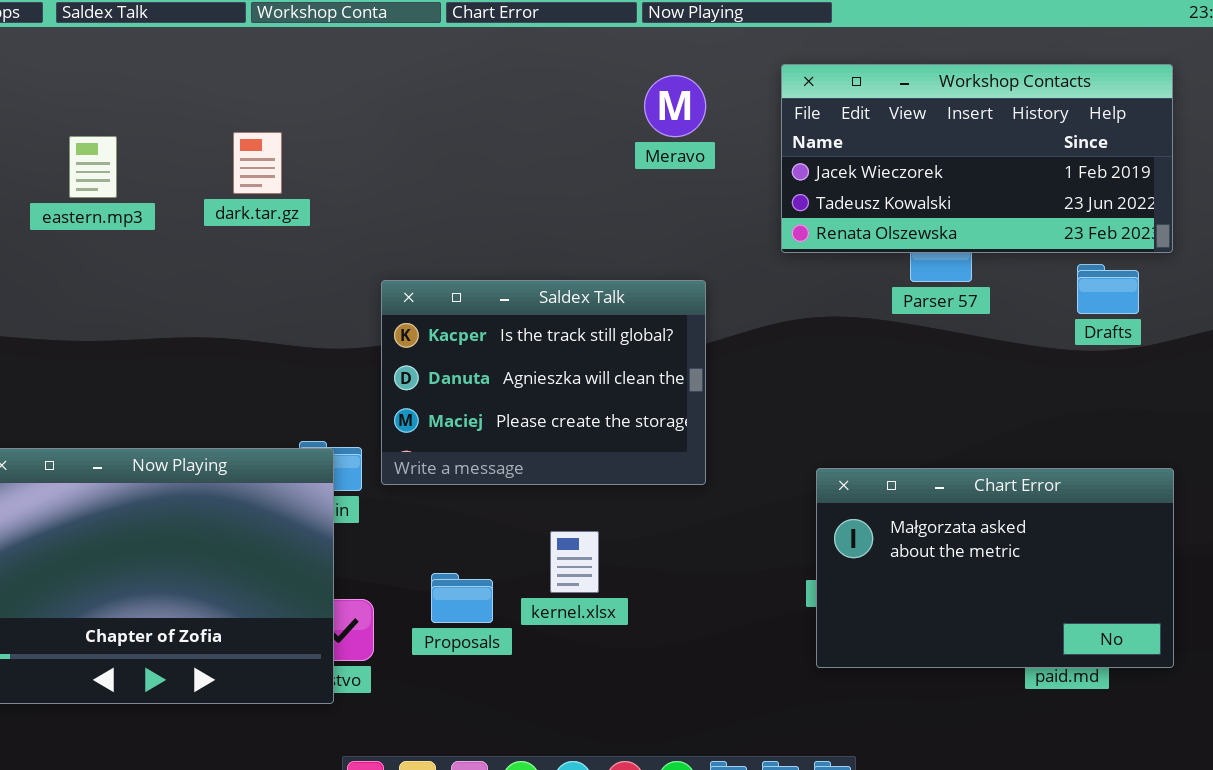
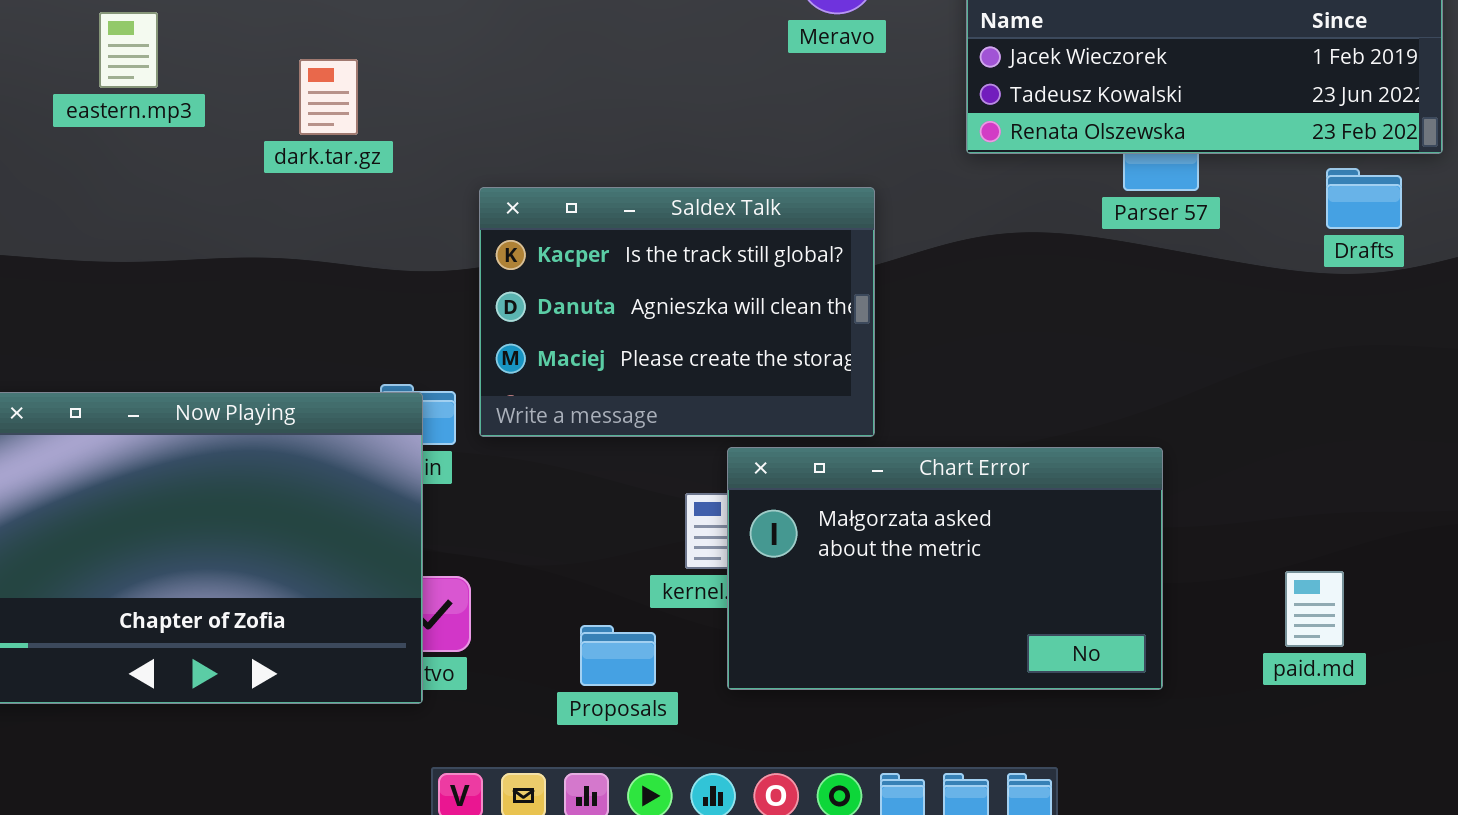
dark.tar.gz: [233,132,282,194] -> [299,59,358,135], moved
Chart Error: [816,468,1174,668] -> [727,447,1163,690], moved
Proposals: [431,573,493,623] -> [580,625,656,686], moved

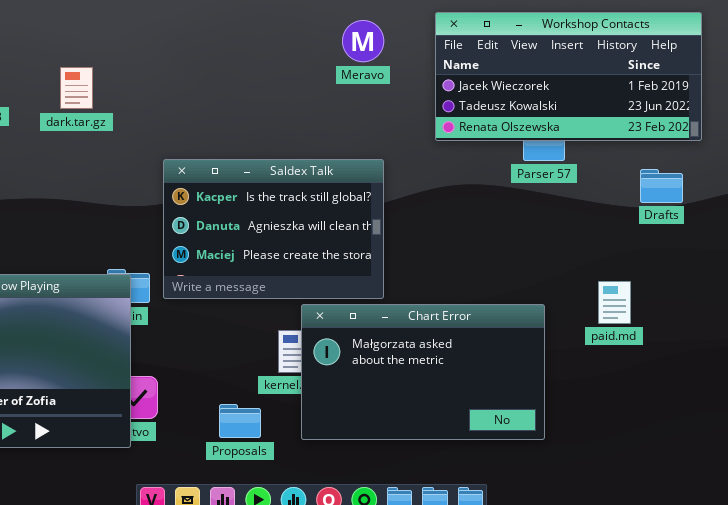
dark.tar.gz: [299,59,358,135] -> [60,67,93,109], moved
Drafts: [1326,168,1402,229] -> [640,169,683,203], moved
paid.md: [1285,571,1344,647] -> [598,281,631,324], moved

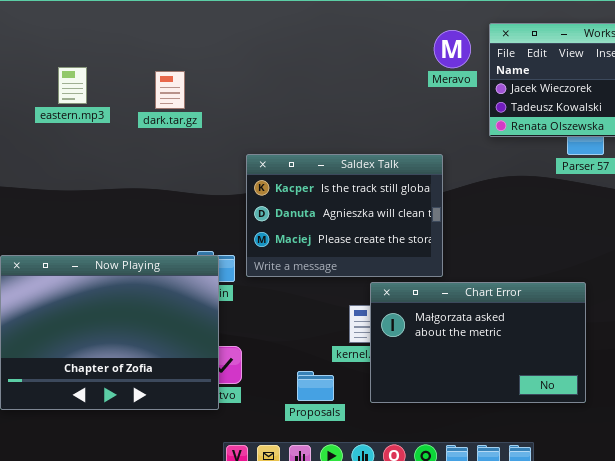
Meravo: [342,20,384,62] -> [434,30,471,68], moved

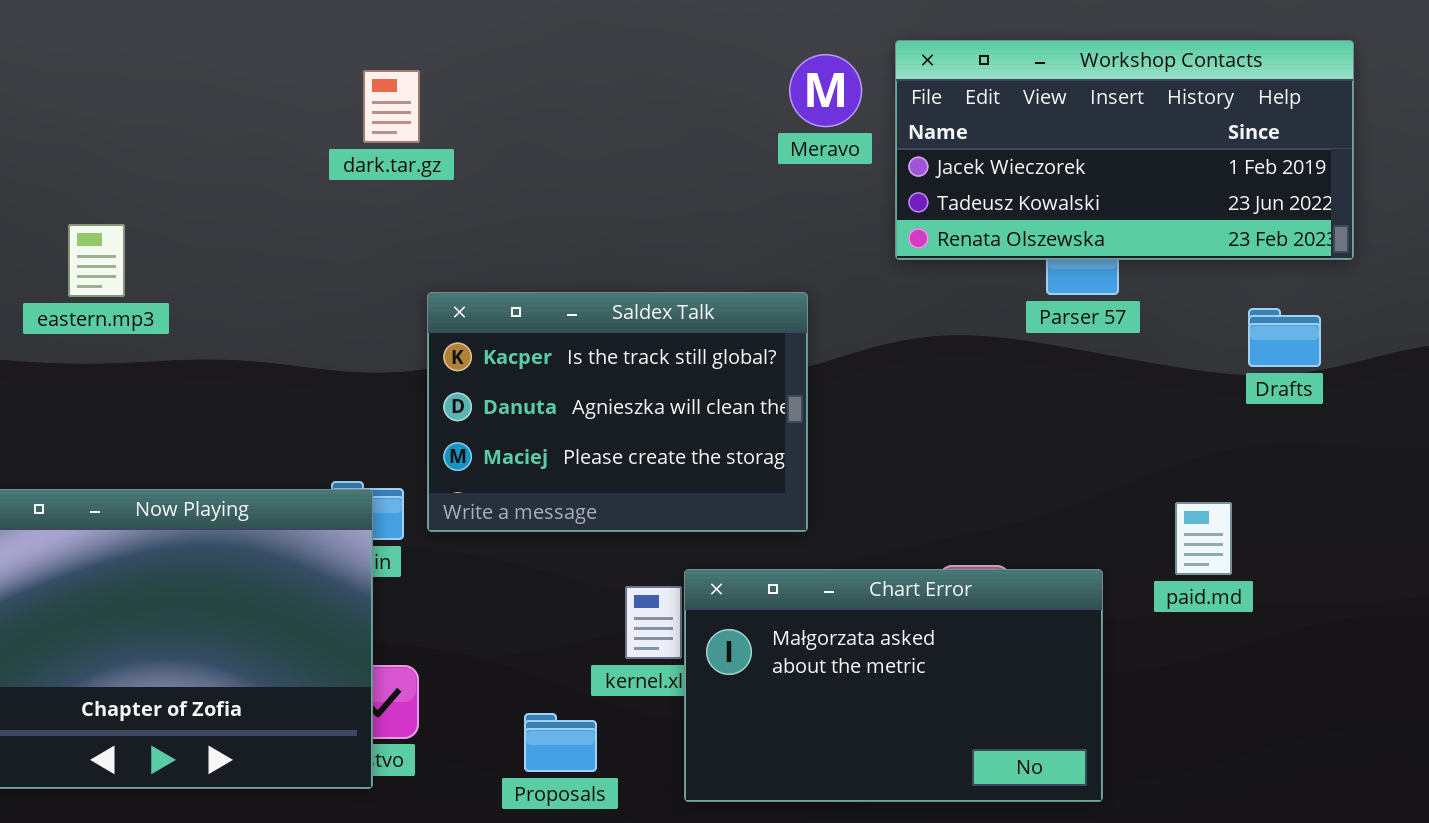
eastern.mp3: [58,67,87,104] -> [68,224,125,297], moved
dark.tar.gz: [155,71,185,109] -> [363,70,420,143], moved
Chart Error: [370,282,586,403] -> [684,569,1103,802], moved

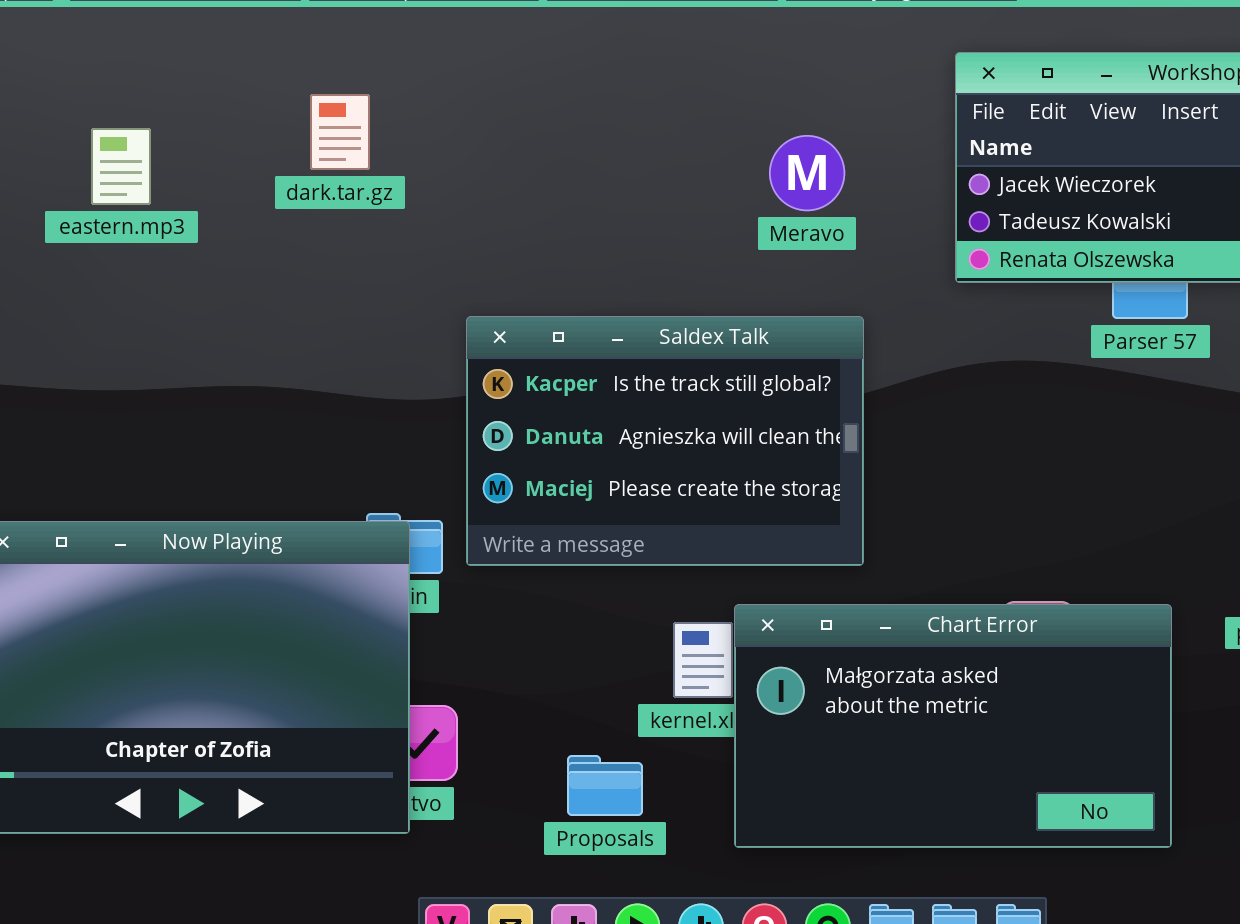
Meravo: [789,54,862,127] -> [769,135,845,211], moved
dark.tar.gz: [363,70,420,143] -> [310,94,370,170], moved
eastern.mp3: [68,224,125,297] -> [91,128,151,205], moved

